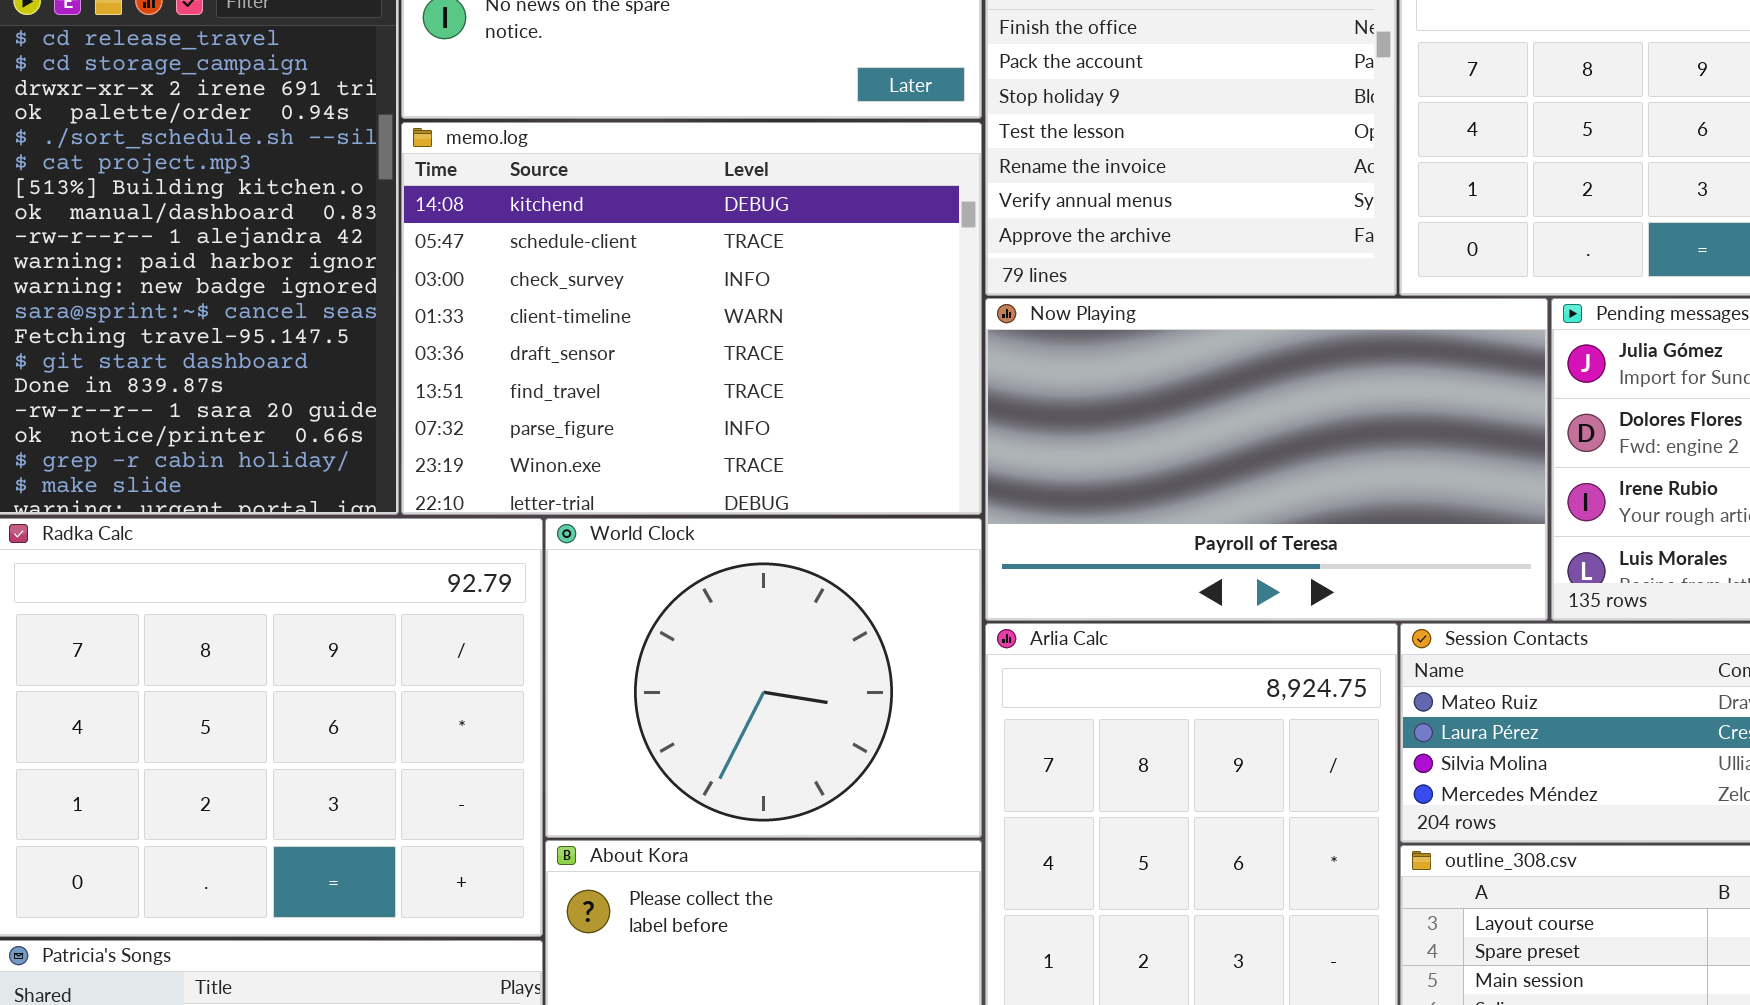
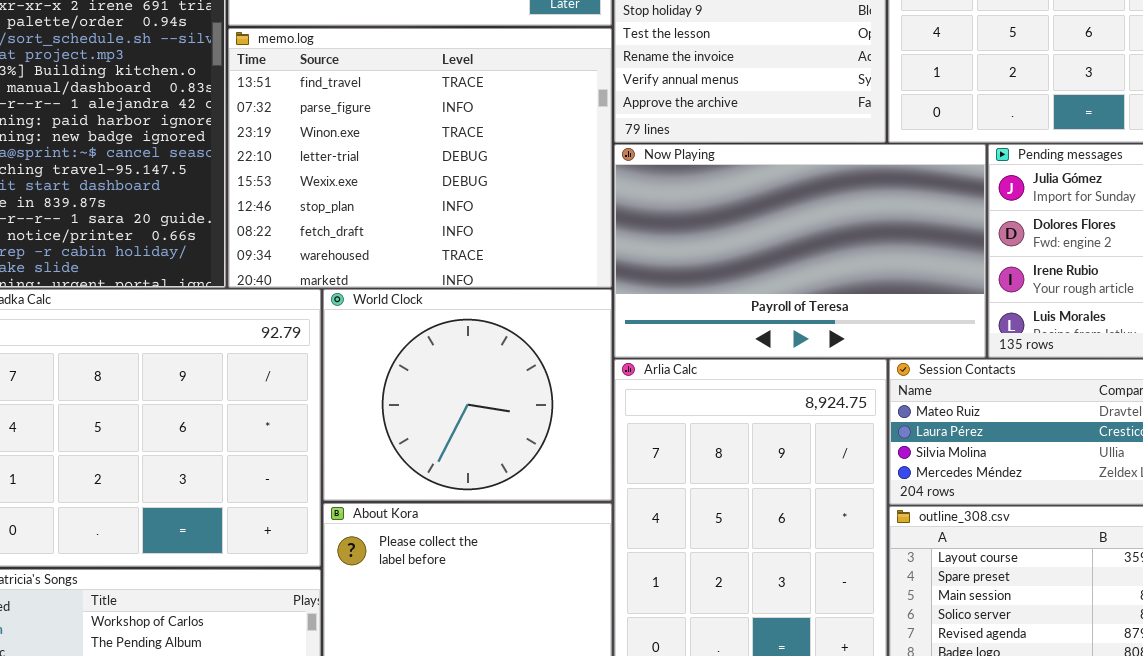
memo.log: [401,122,982,515] -> [228,28,612,288], scrolled down 5 rows

